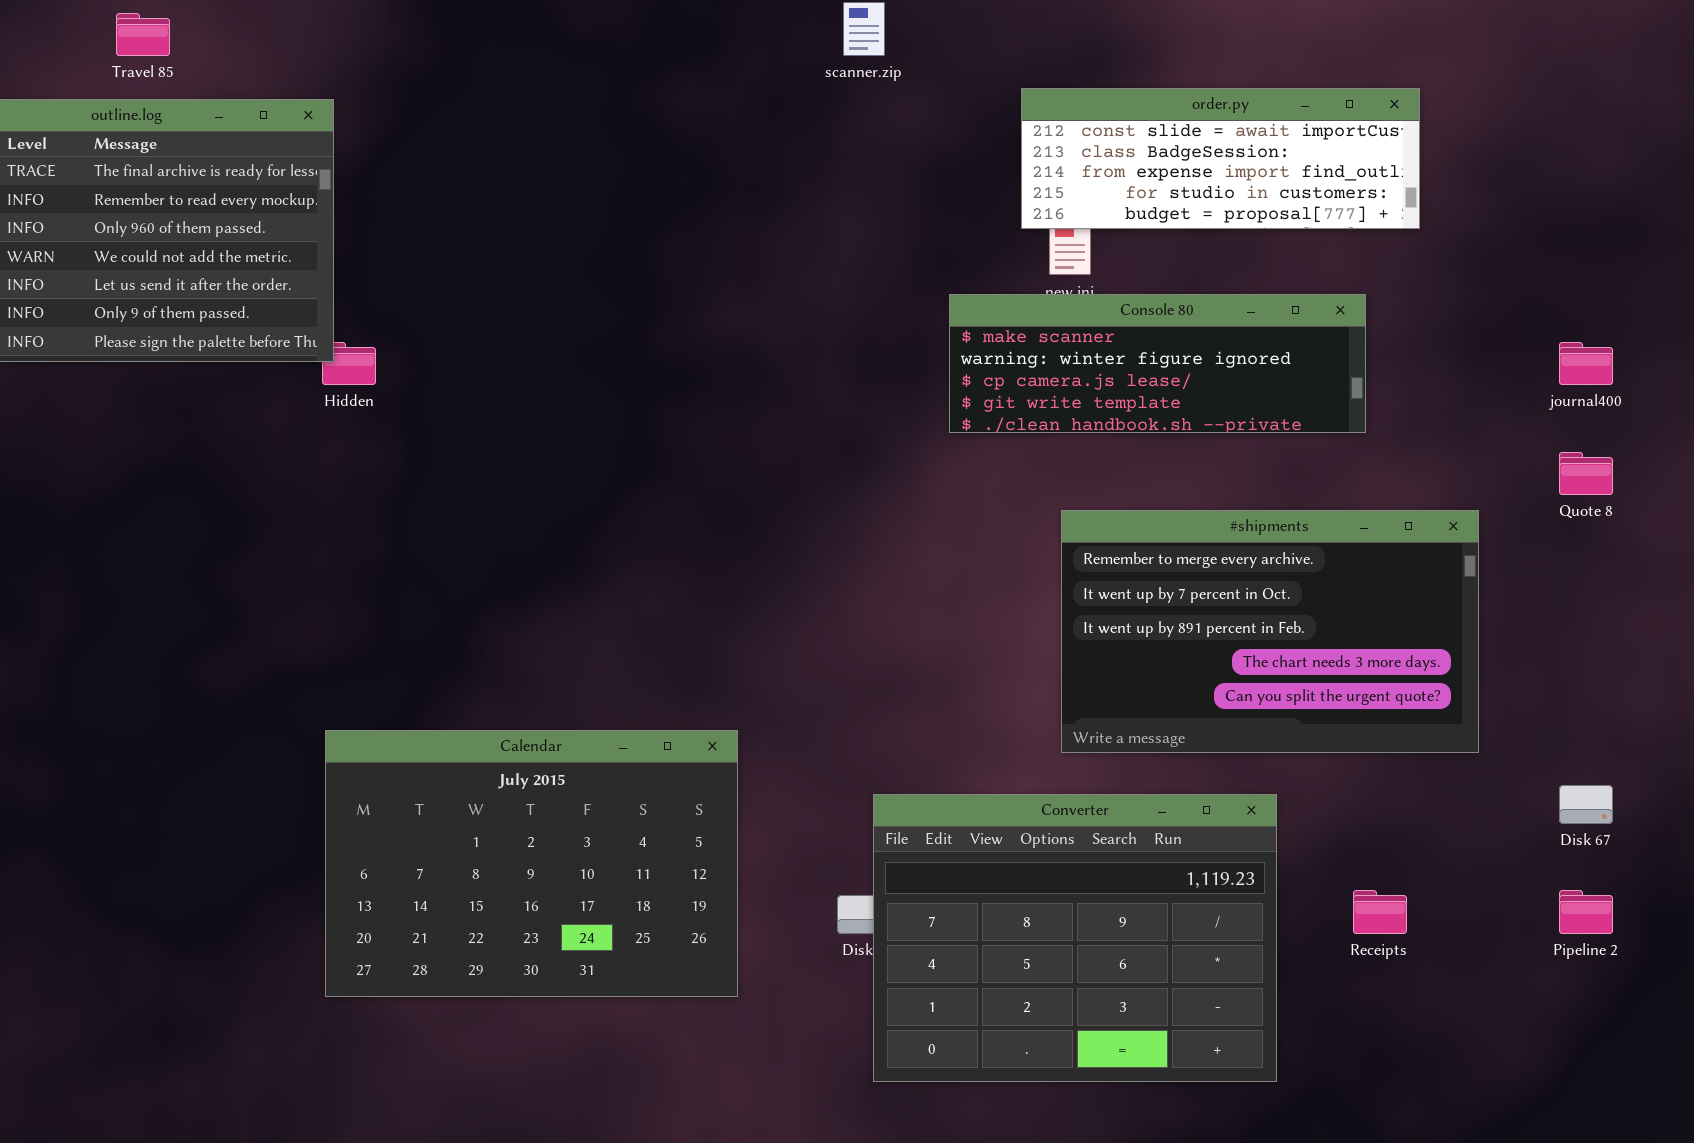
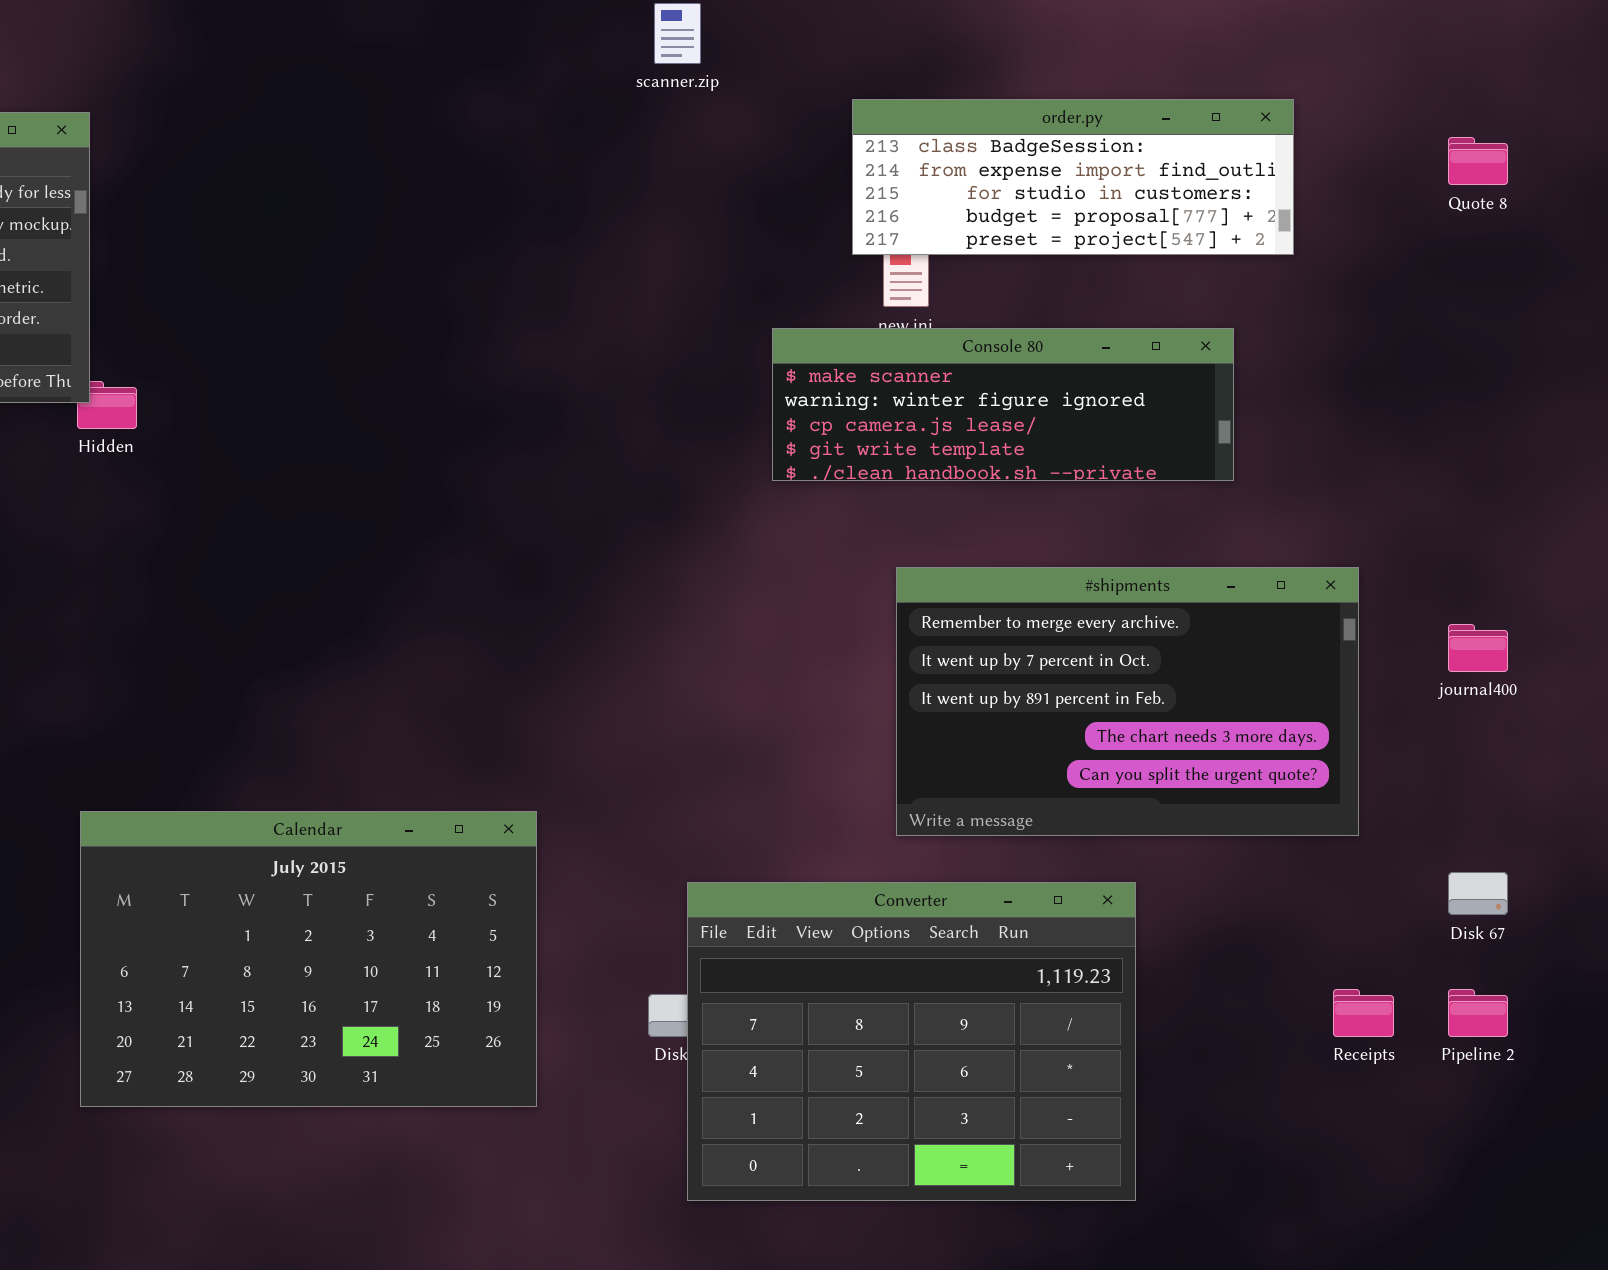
order.py: [1021,88,1420,229] -> [852,99,1294,255], scrolled down 1 row
journal400: [1559,342,1613,385] -> [1448,624,1508,672], moved
Quote 8: [1559,452,1613,495] -> [1448,137,1508,185], moved
Receipts: [1353,890,1407,934] -> [1333,989,1394,1037], moved

